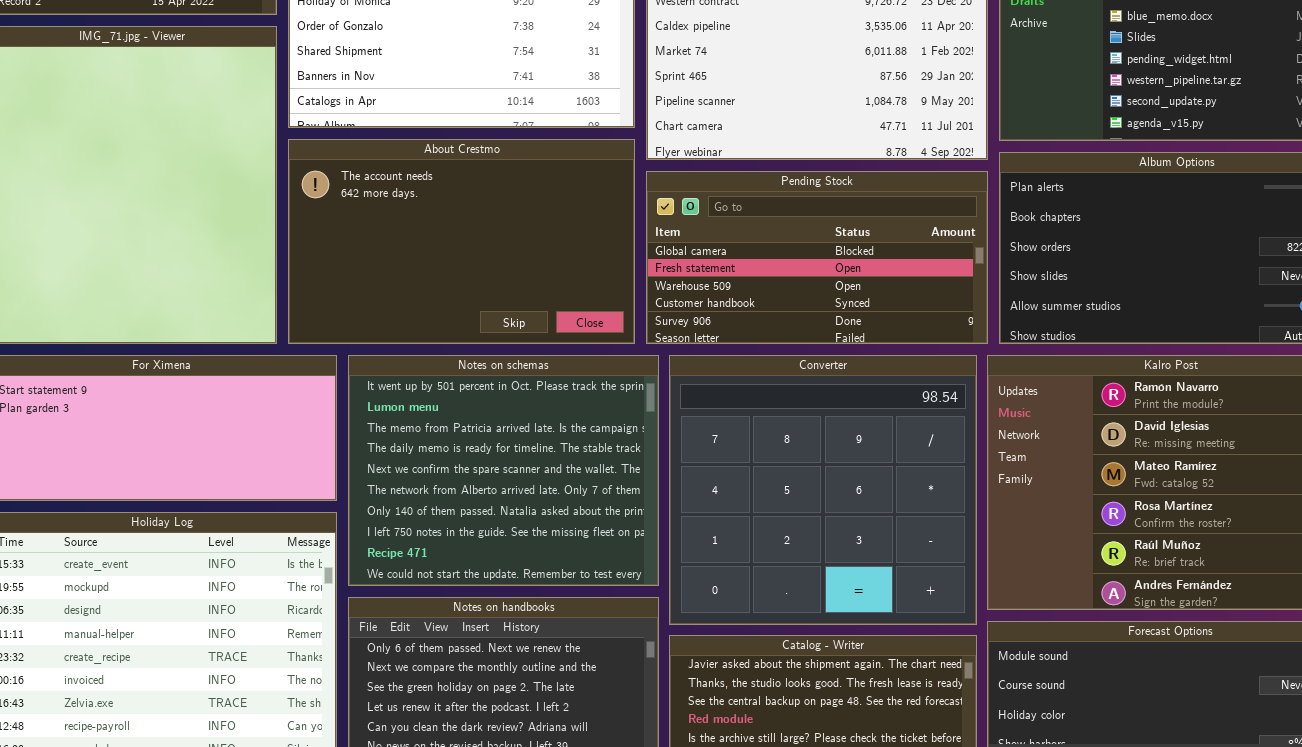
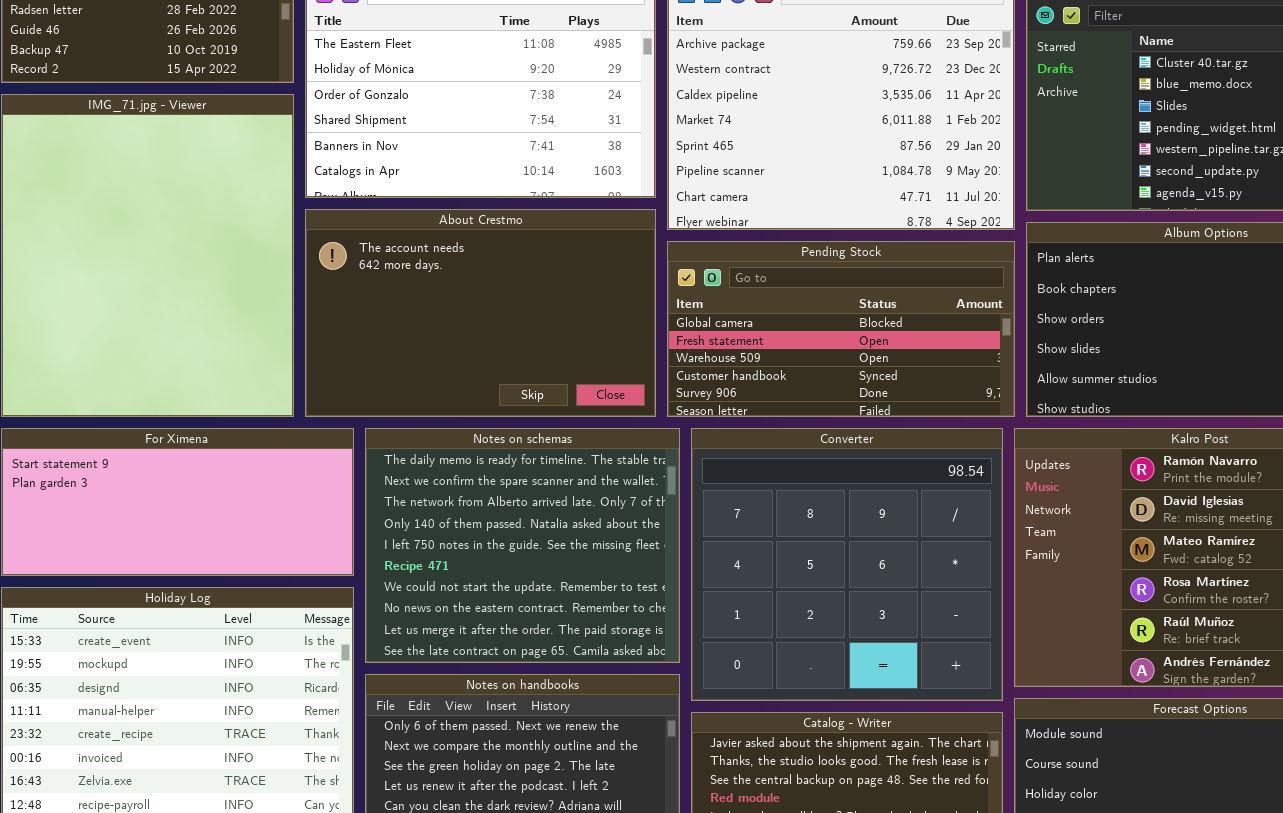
Notes on schemas: [348,355,659,586] -> [365,428,680,663], scrolled down 3 rows

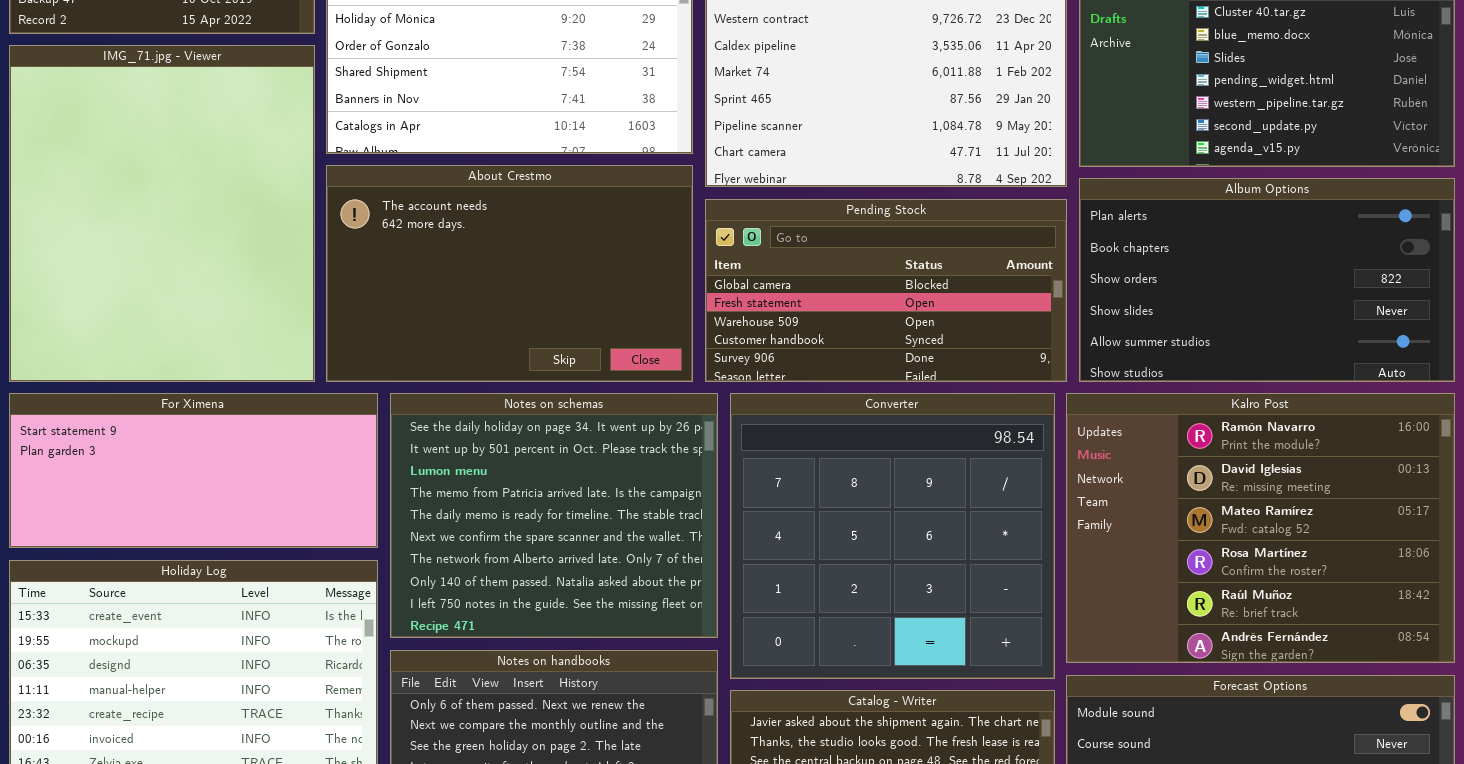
Notes on schemas: [365,428,680,663] -> [390,393,718,638], scrolled up 4 rows

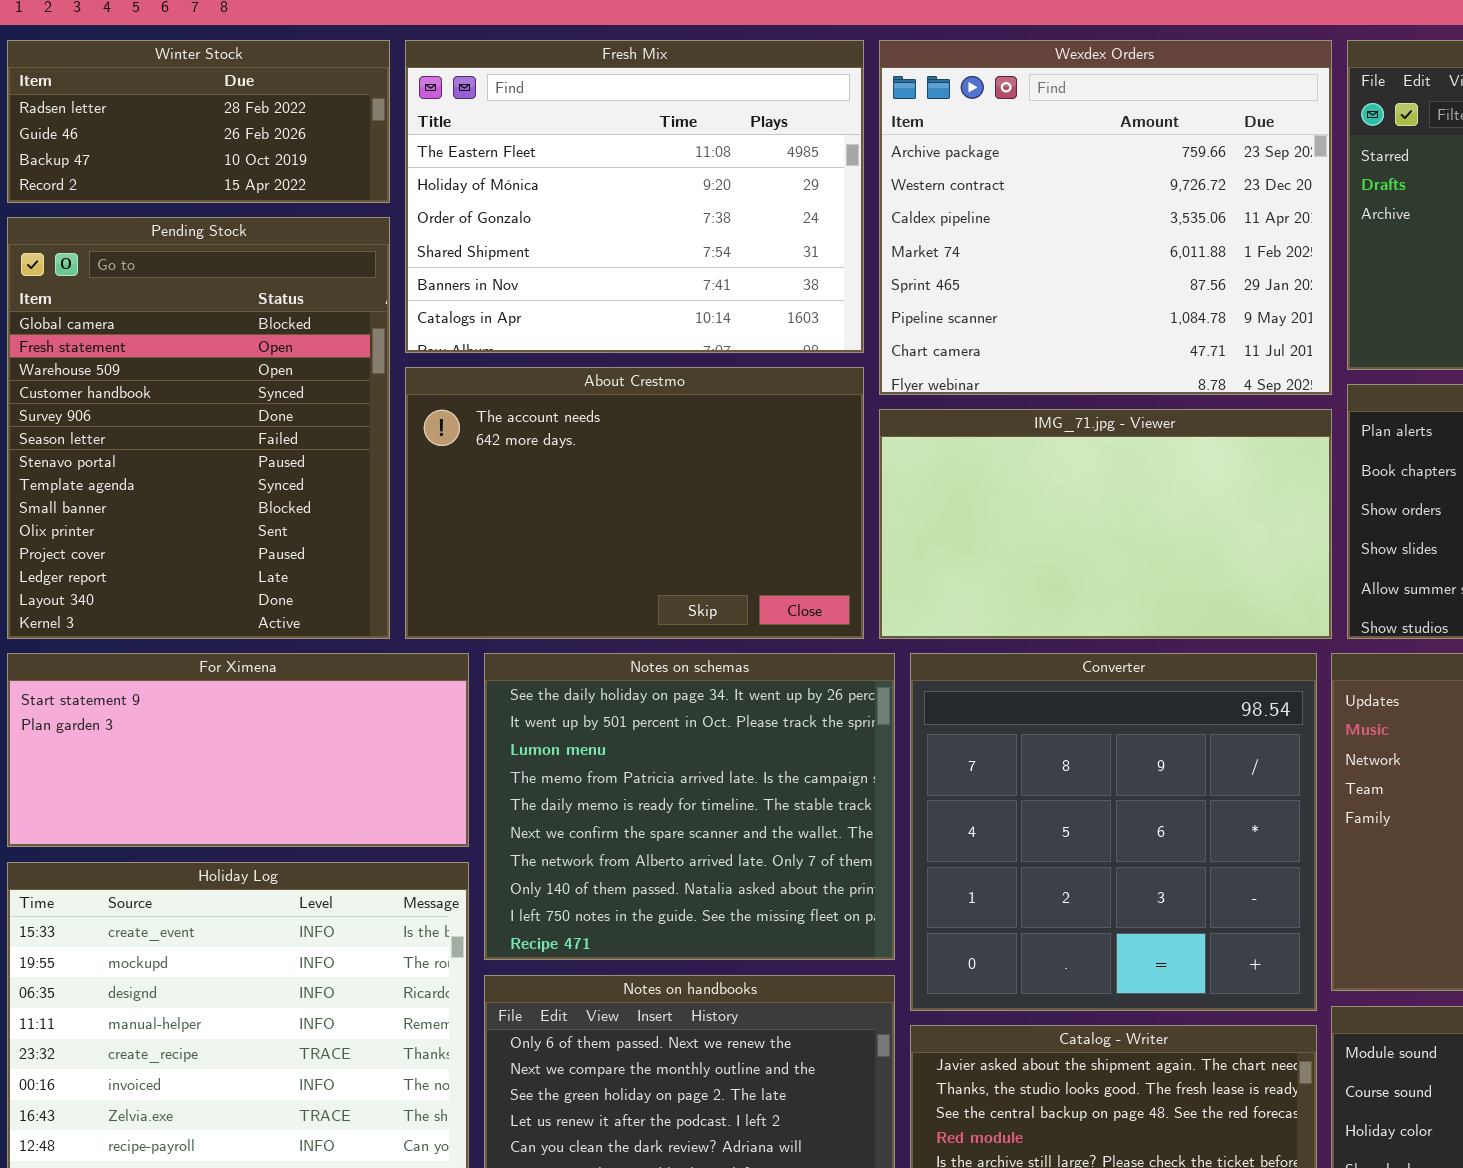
IMG_71.jpg - Viewer: [9,45,315,382] -> [879,409,1332,639], moved, resized
Pending Stock: [705,199,1067,382] -> [7,217,390,639], moved, resized

